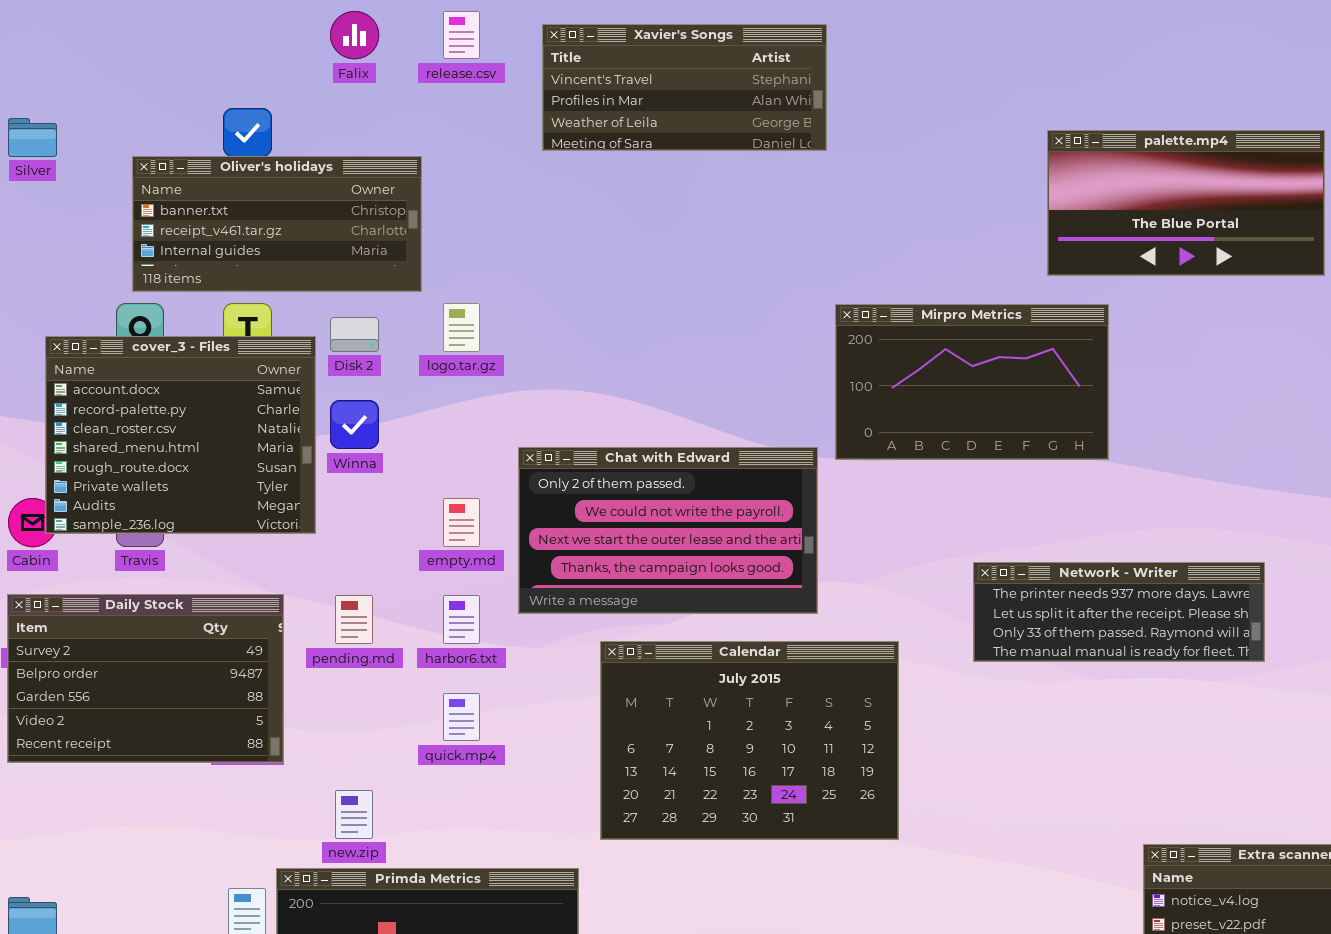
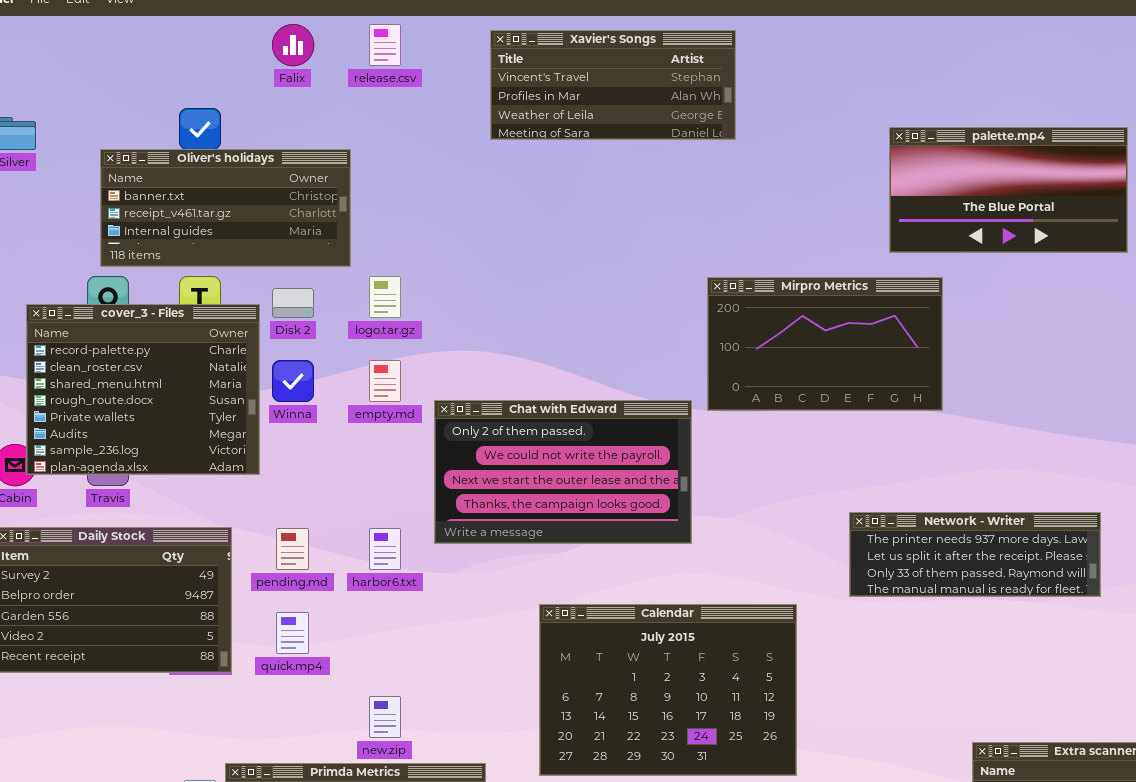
Xavier's Songs: [542,24,827,151] -> [490,30,736,140], moved
cover_3 - Files: [45,336,316,534] -> [26,304,260,475], scrolled down 1 row
empty.md: [443,498,480,547] -> [369,360,401,402], moved
Network - Writer: [973,562,1265,662] -> [849,512,1101,597], moved
Calendar: [600,641,899,840] -> [539,604,797,776], moved
quick.mp4: [443,693,480,741] -> [276,612,309,654], moved
new.zip: [335,790,373,839] -> [369,696,401,738], moved

